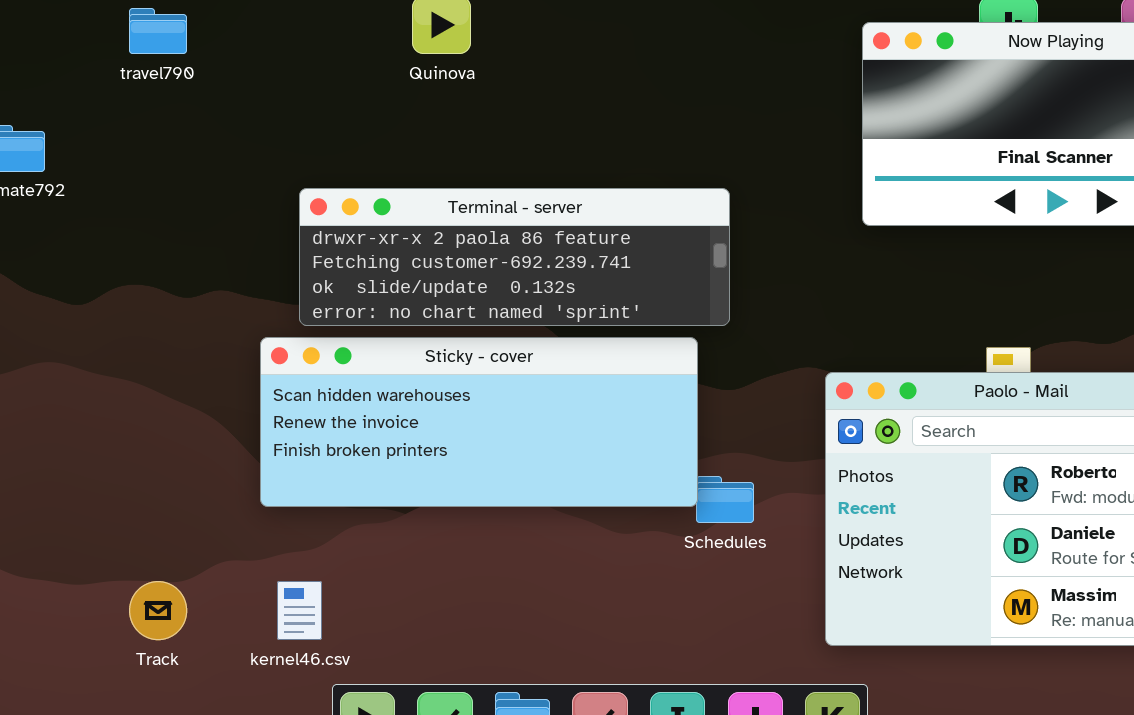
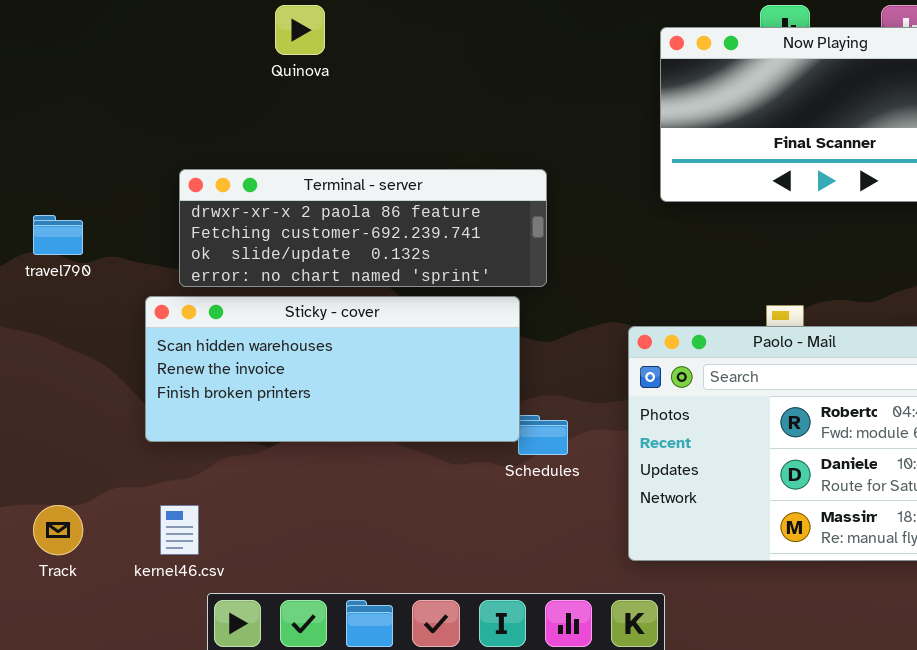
travel790: [129,8,187,54] -> [33,215,83,255], moved

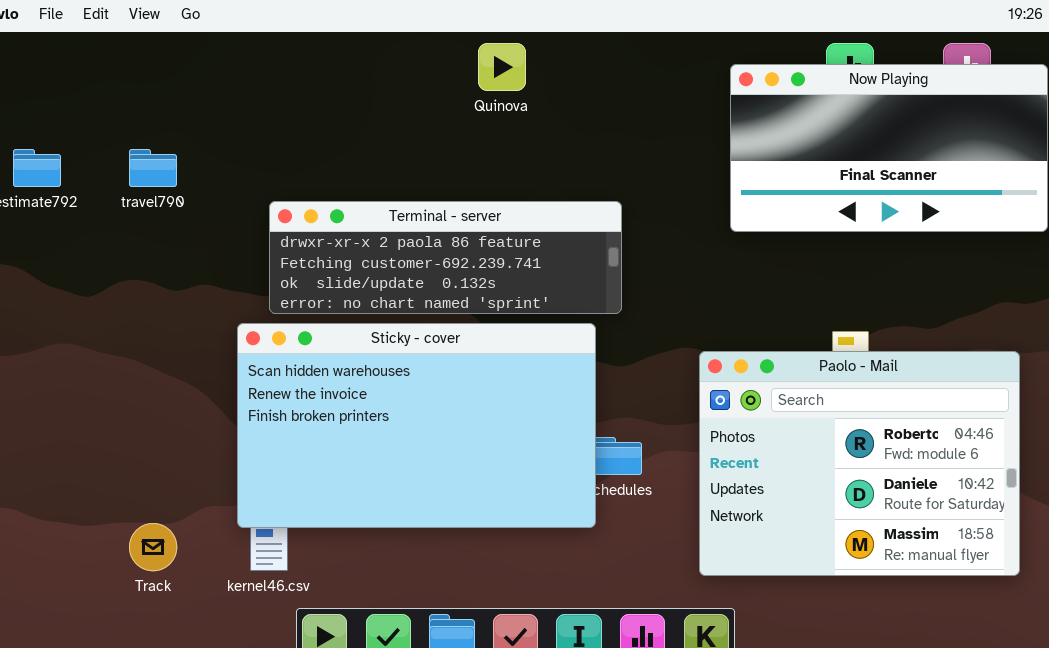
Quinova: [275,5,325,55] -> [478,43,526,91], moved
travel790: [33,215,83,255] -> [129,149,177,187], moved
Sticky - cover: [145,296,520,442] -> [237,323,596,528], resized

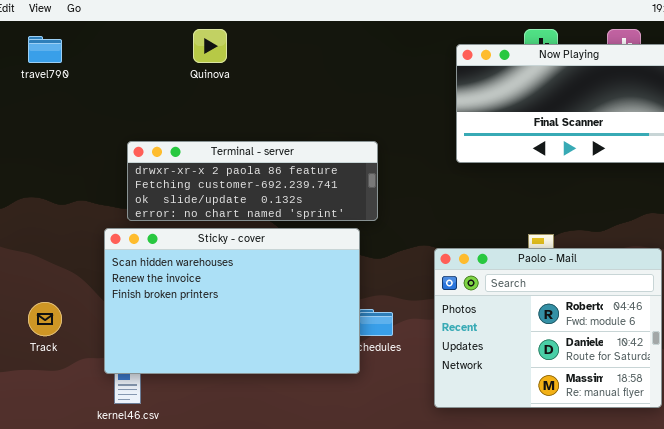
Quinova: [478,43,526,91] -> [193,29,227,63], moved
travel790: [129,149,177,187] -> [28,36,62,63], moved
Track: [129,523,177,571] -> [28,302,62,336], moved

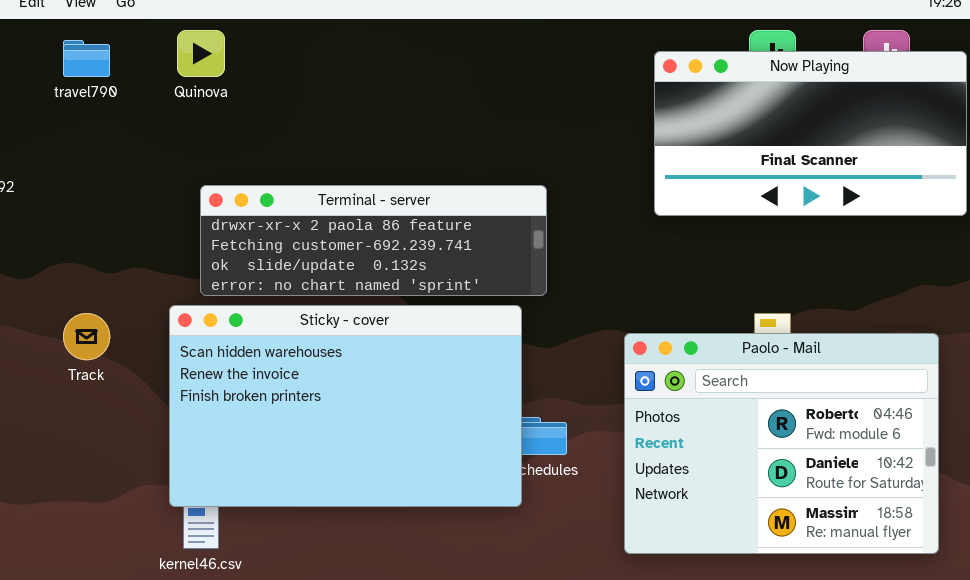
Quinova: [193,29,227,63] -> [177,30,225,77], moved
Track: [28,302,62,336] -> [63,313,110,360], moved

